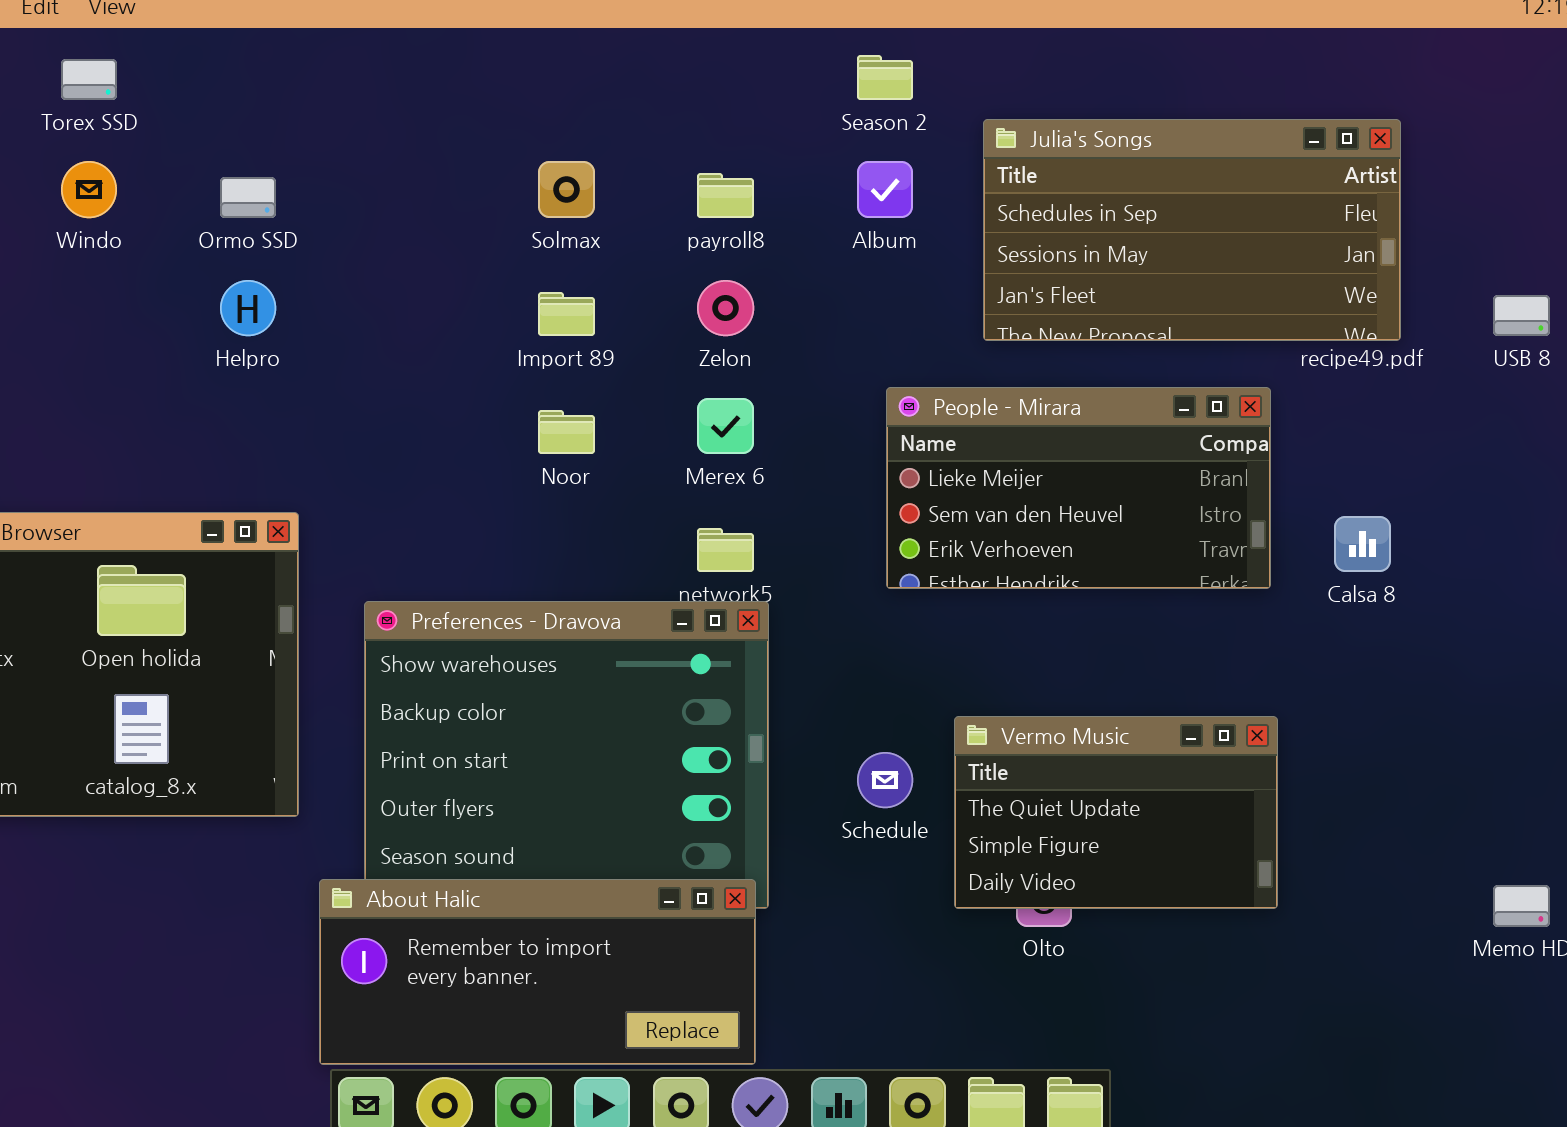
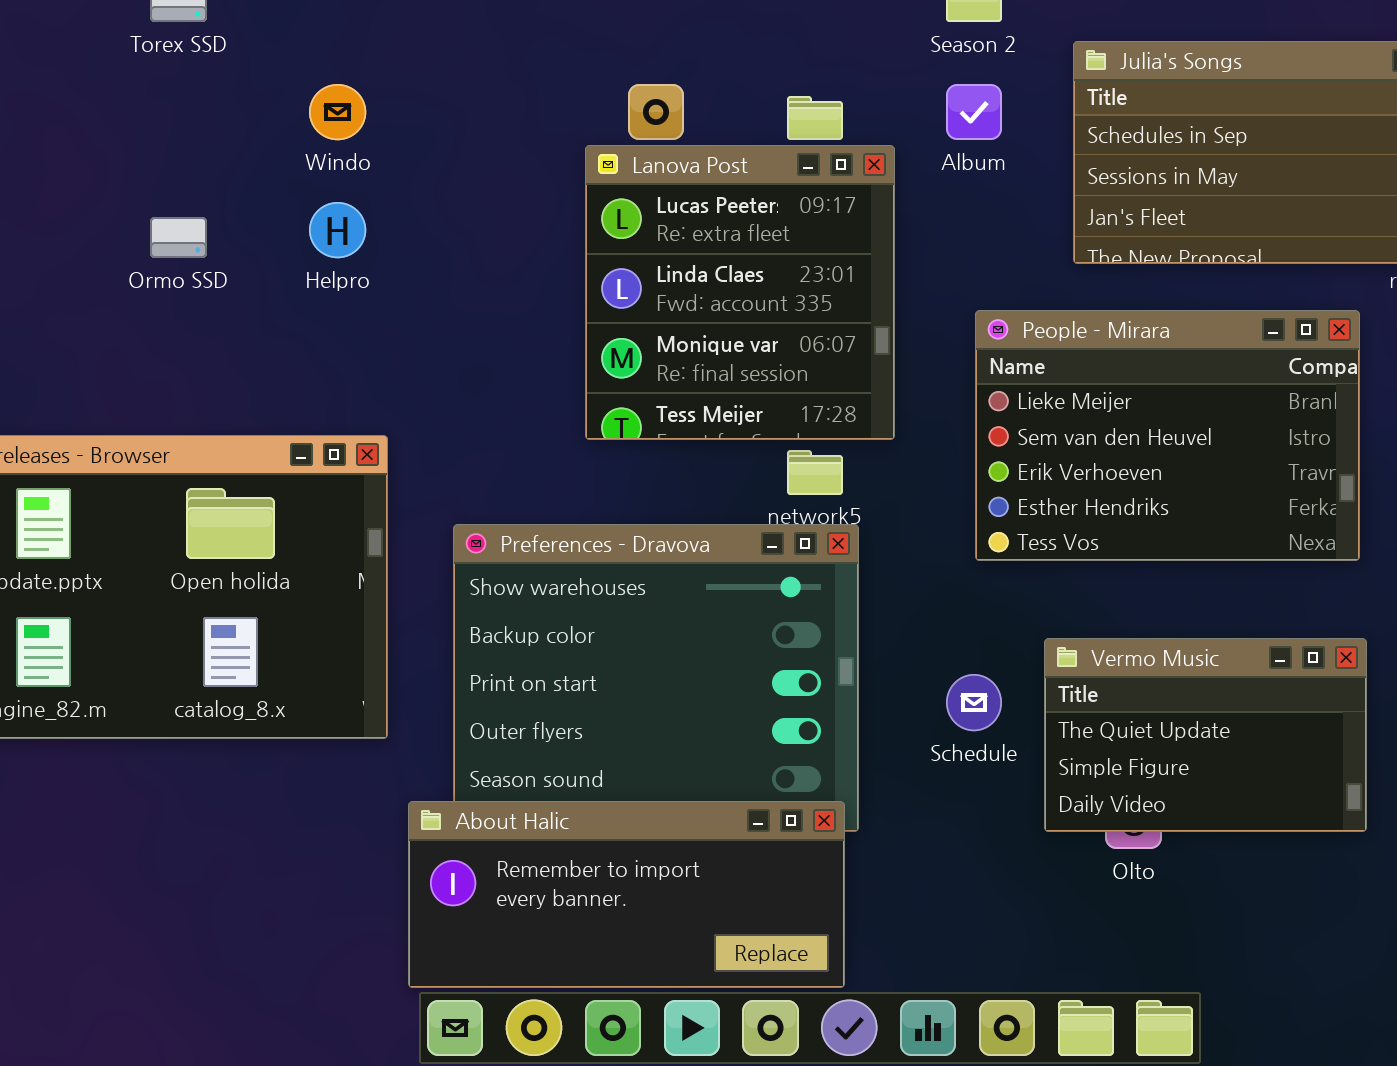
Windo: [61,161,117,218] -> [309,84,366,140], moved
Ormo SSD: [220,177,276,218] -> [150,217,207,258], moved
Lanova Post: none -> [585,145,895,440], opened
People - Mirara: [886,387,1271,589] -> [975,310,1360,561], resized

